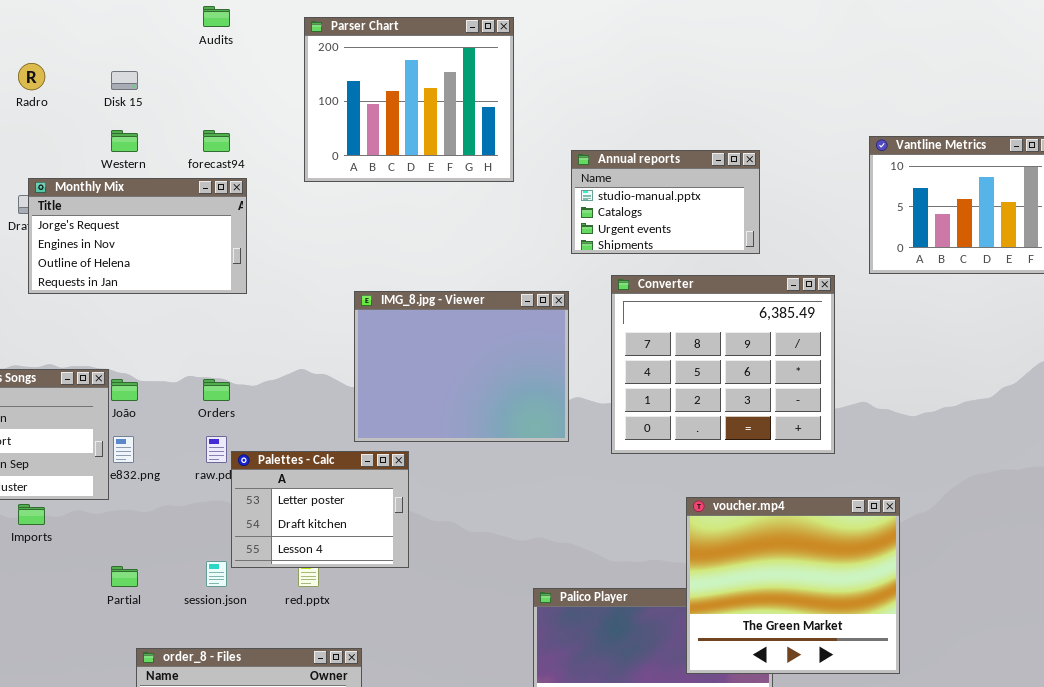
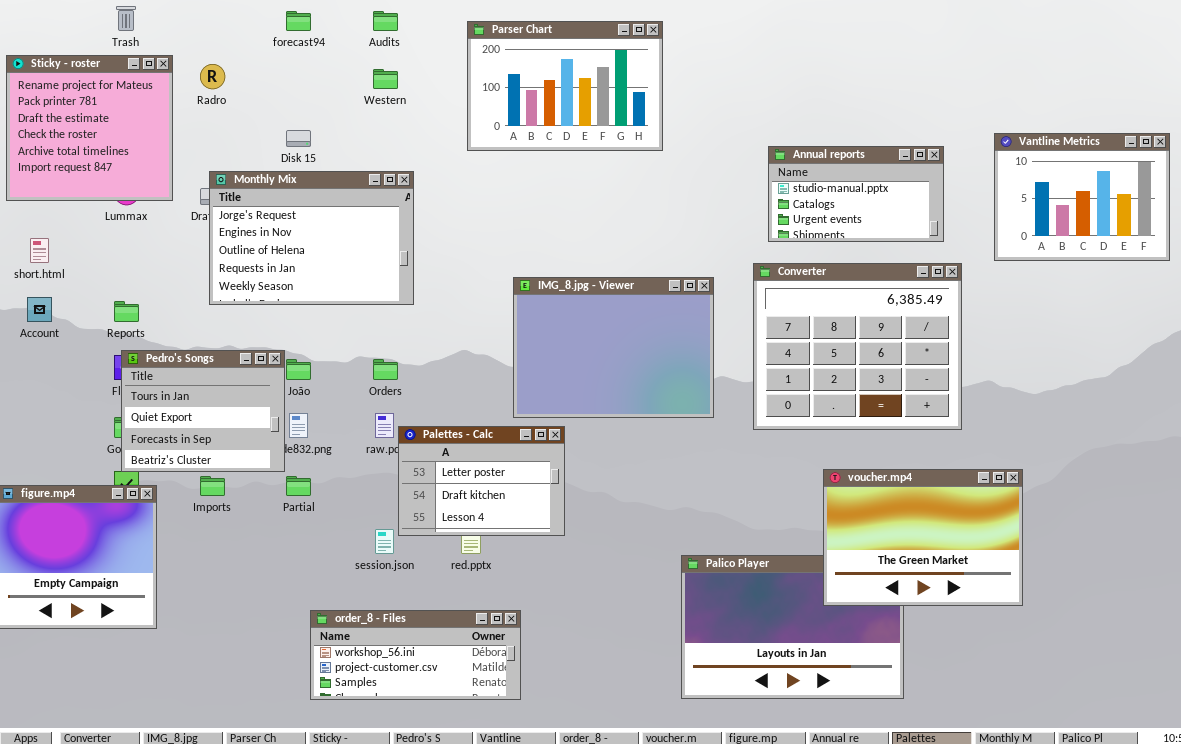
Parser Chart: [304,17,514,182] -> [467,21,663,151], resized
Disk 15: [111,71,138,90] -> [286,130,311,147], moved
Western: [111,130,138,152] -> [373,69,398,89], moved
forecast94: [203,130,230,152] -> [286,11,311,31], moved
Annual reports: [571,150,760,254] -> [768,146,944,242], moved
Monthly Mix: [28,178,247,294] -> [209,171,414,305], resized
voucher.mp4: [686,497,900,674] -> [823,469,1023,606], resized
Partial: [111,566,138,587] -> [286,476,311,496], moved

